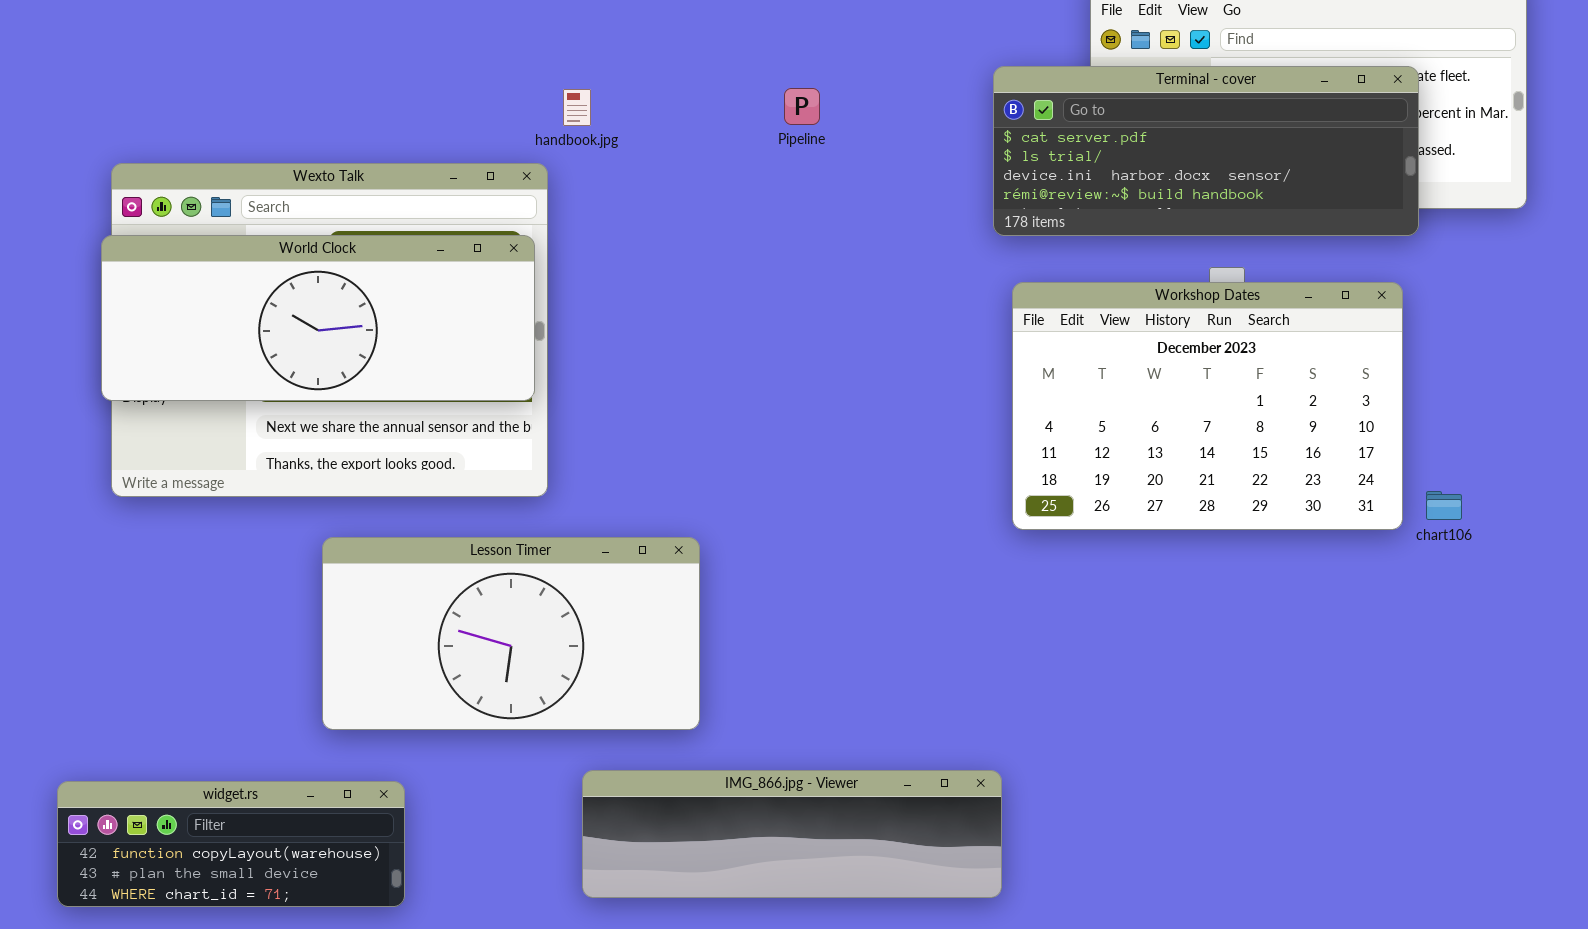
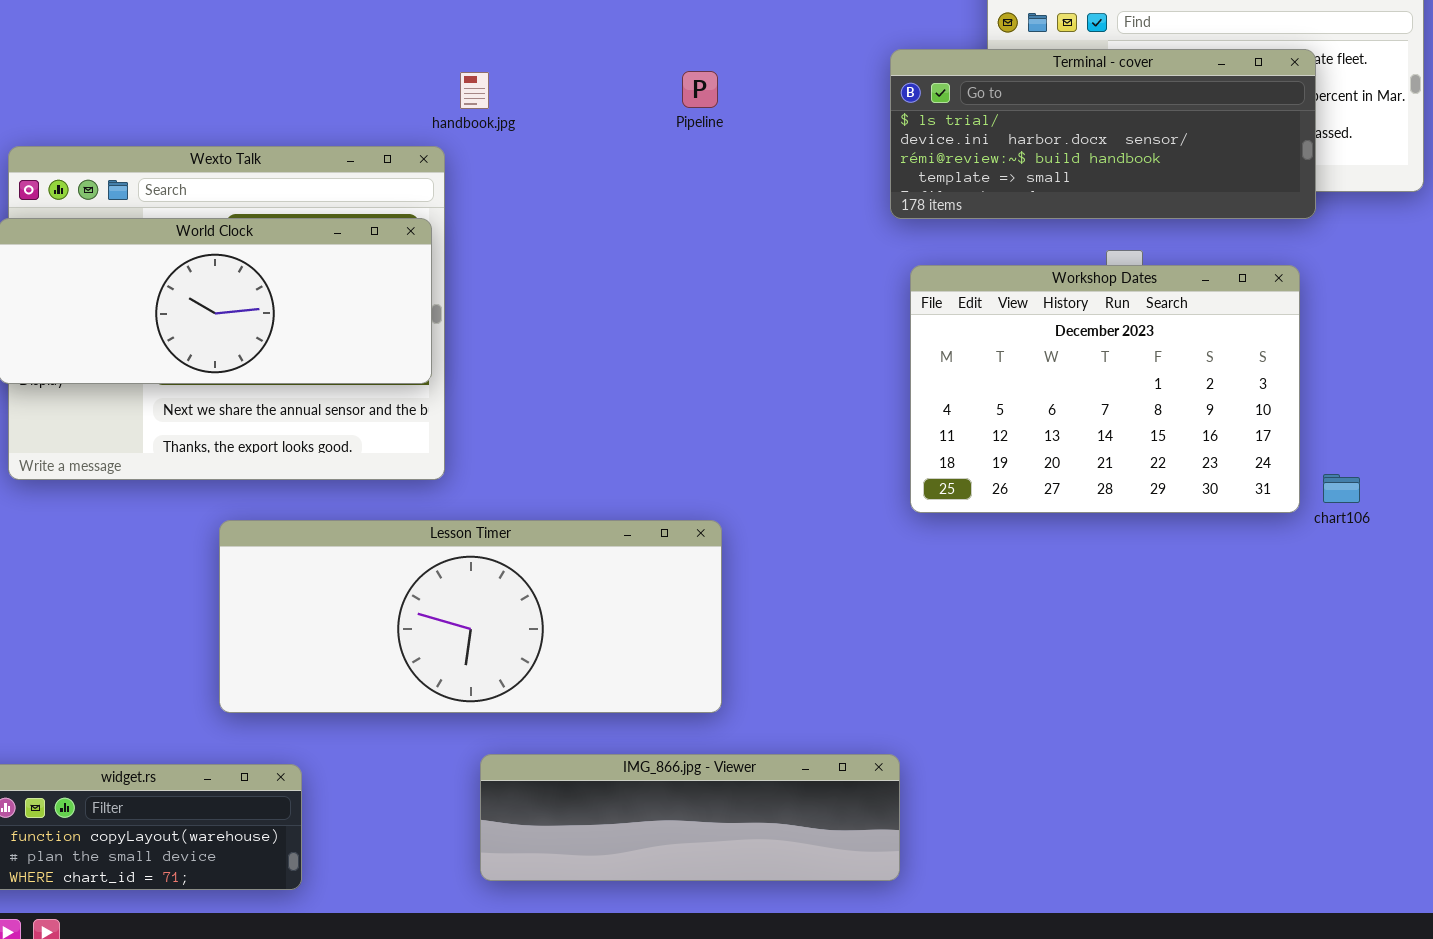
Terminal - cover: [993,66,1419,236] -> [890,49,1316,219], scrolled down 1 row
Lesson Timer: [322,537,700,730] -> [219,520,722,713], resized

